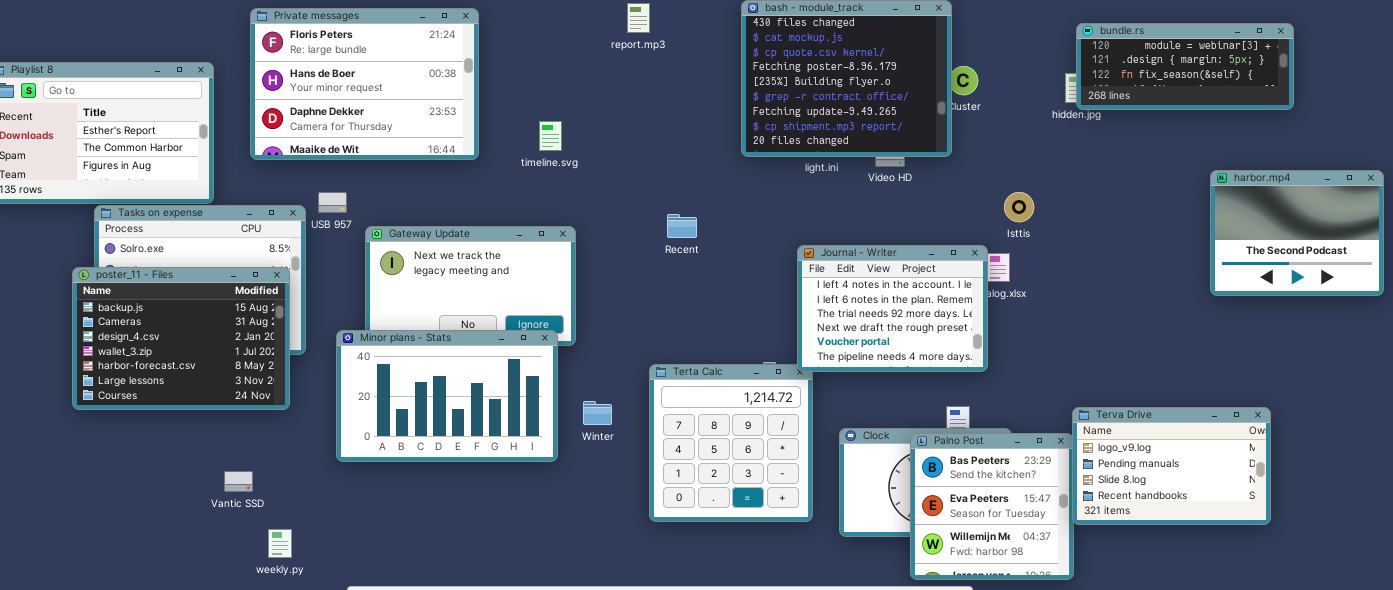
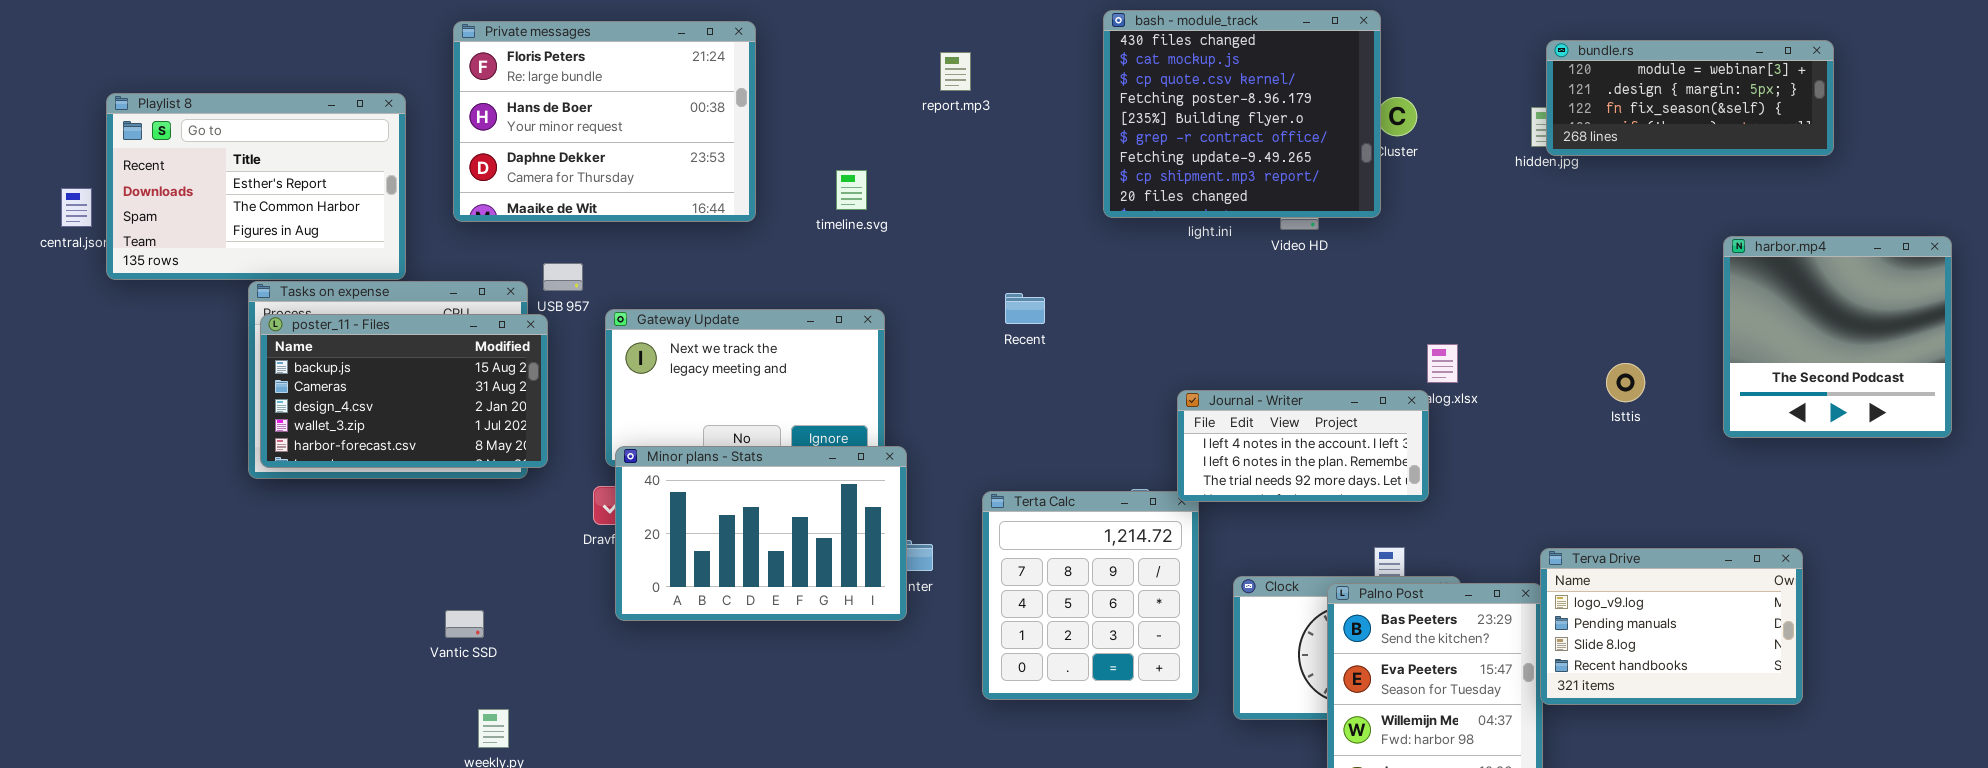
report.mp3: [627,3,650,33] -> [940,52,971,91], moved
harbor.mp4: [1210,170,1384,296] -> [1723,236,1952,438], resized
Isttis: [1004,192,1034,222] -> [1606,363,1645,402], moved
Journal - Writer: [797,245,988,372] -> [1177,390,1429,502], resized
poster_11 - Files: [72,267,290,410] -> [260,314,548,468], moved, resized
Minor plans - Stats: [336,330,558,462] -> [615,446,907,621], moved
Vantic SSD: [224,471,253,492] -> [445,610,484,638], moved

